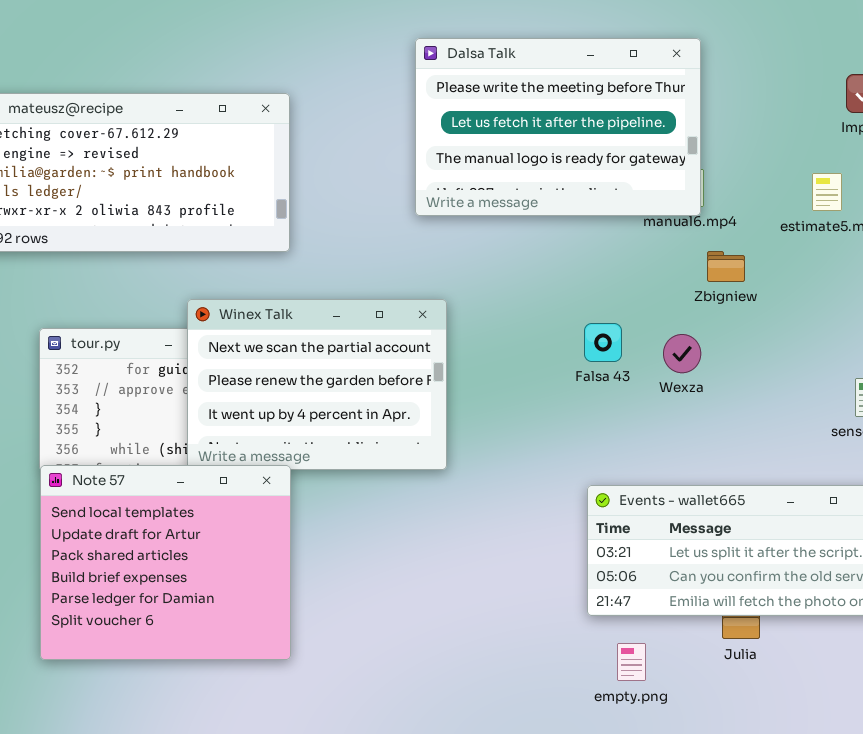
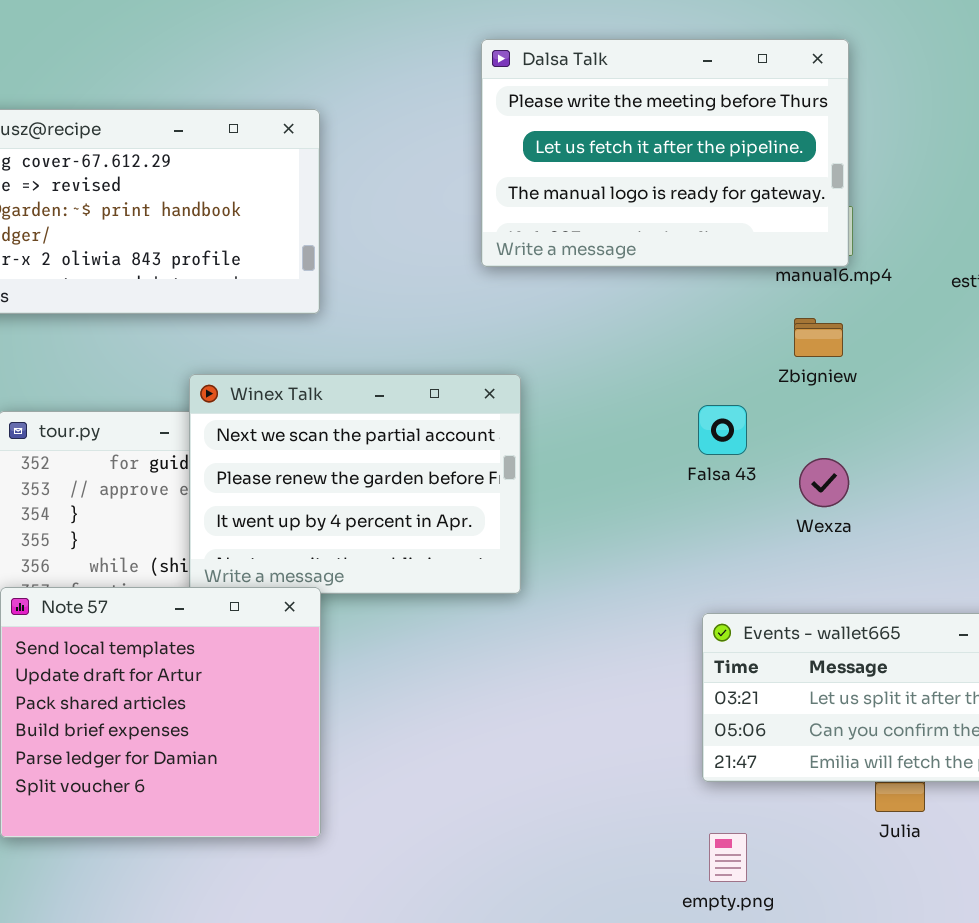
Zbigniew: [707,251,745,282] -> [794,318,843,357], moved
Wexza: [663,334,701,373] -> [799,458,849,507], moved
empty.png: [617,643,646,681] -> [709,833,747,882], moved

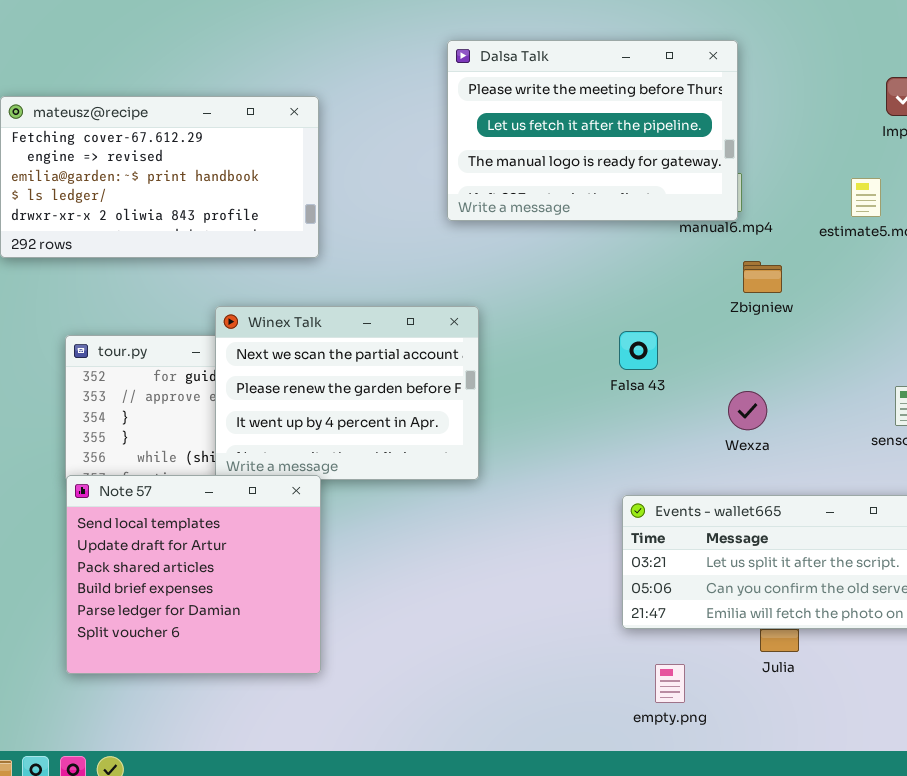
Zbigniew: [794,318,843,357] -> [743,261,782,293], moved
Wexza: [799,458,849,507] -> [728,391,767,430], moved
empty.png: [709,833,747,882] -> [655,664,685,703], moved

